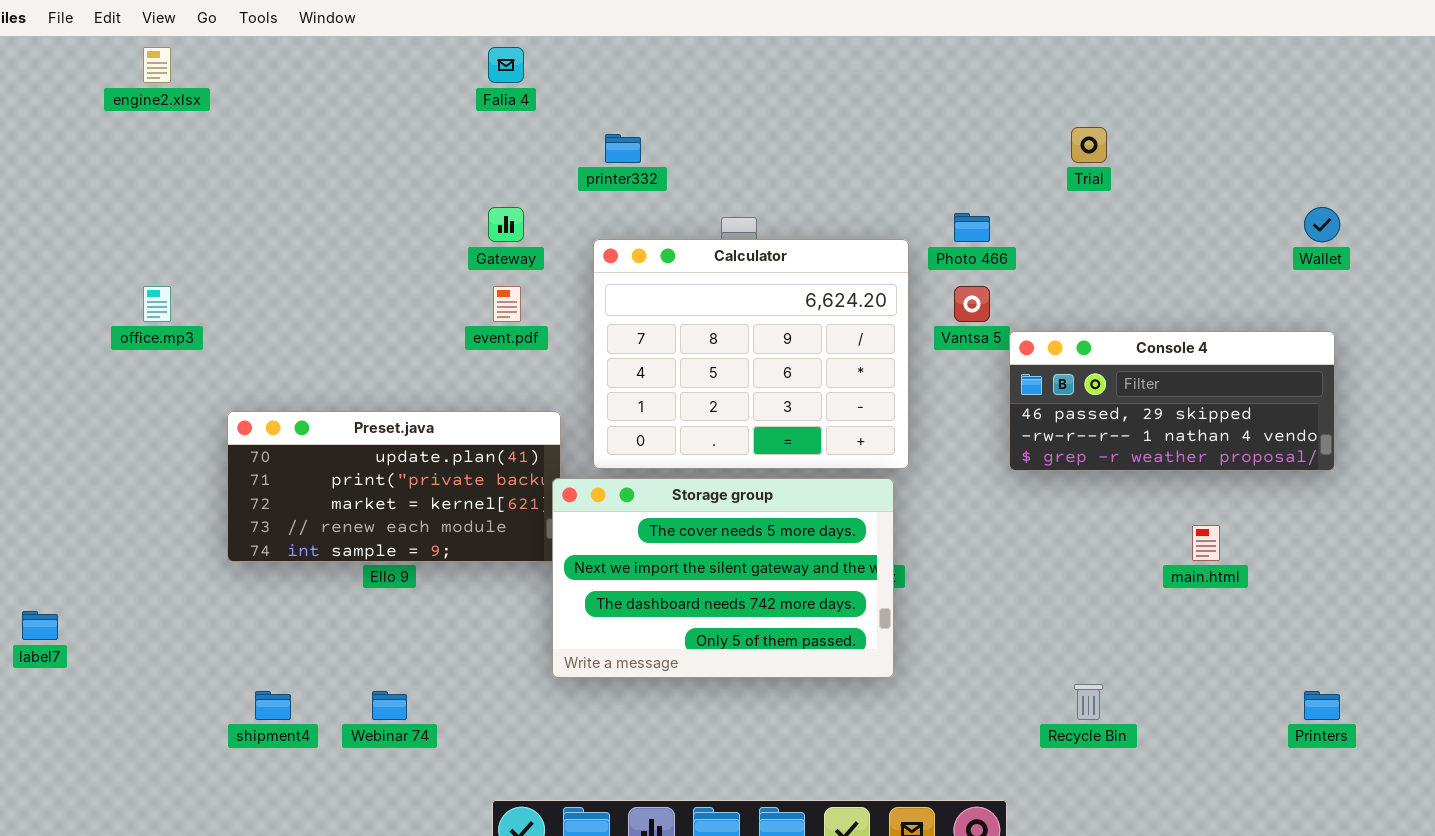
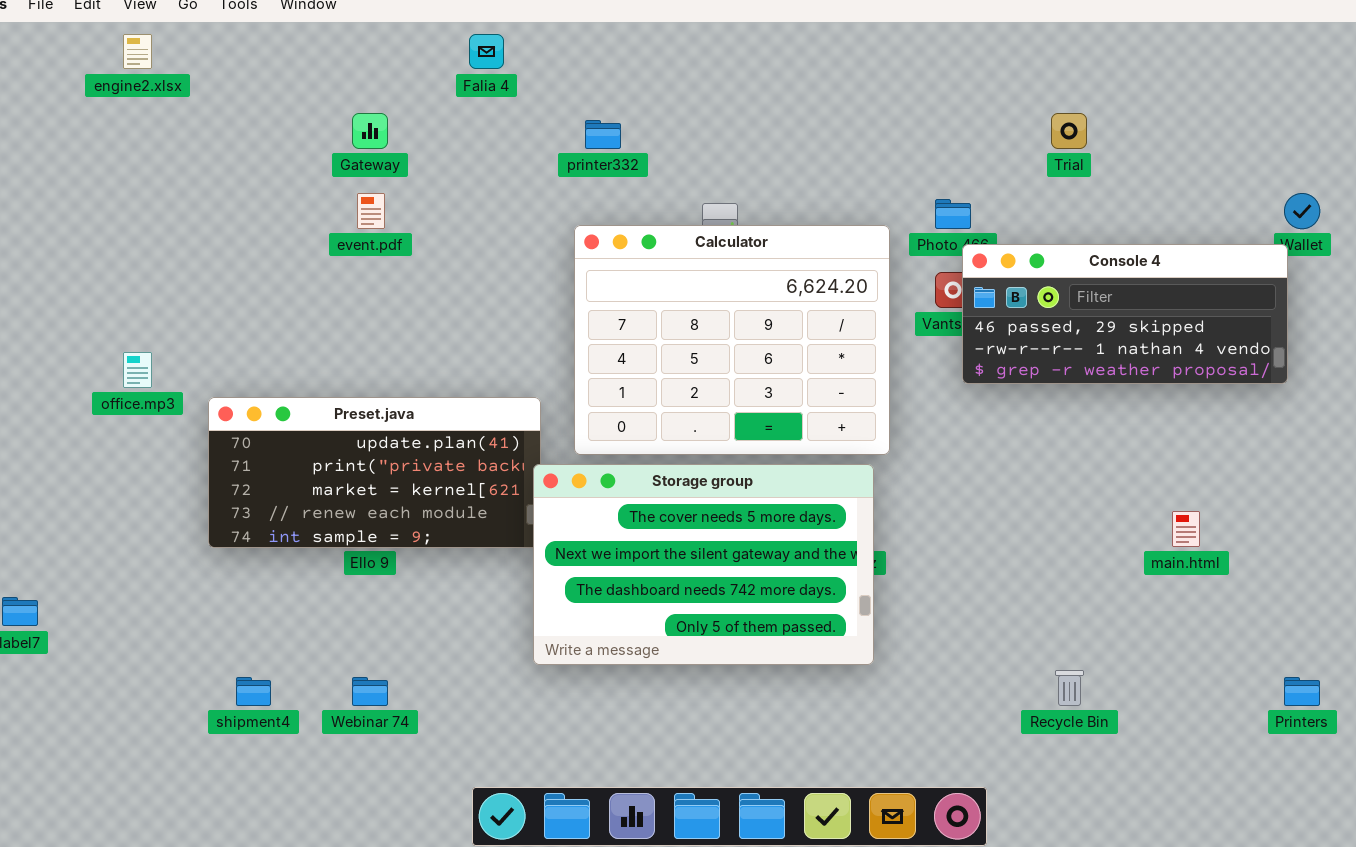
Gateway: [488,207,524,242] -> [352,113,388,149], moved
office.mp3: [143,286,171,322] -> [123,352,152,388], moved
event.pdf: [493,286,521,322] -> [357,193,385,229], moved
Console 4: [1009,331,1335,471] -> [962,244,1288,384], moved

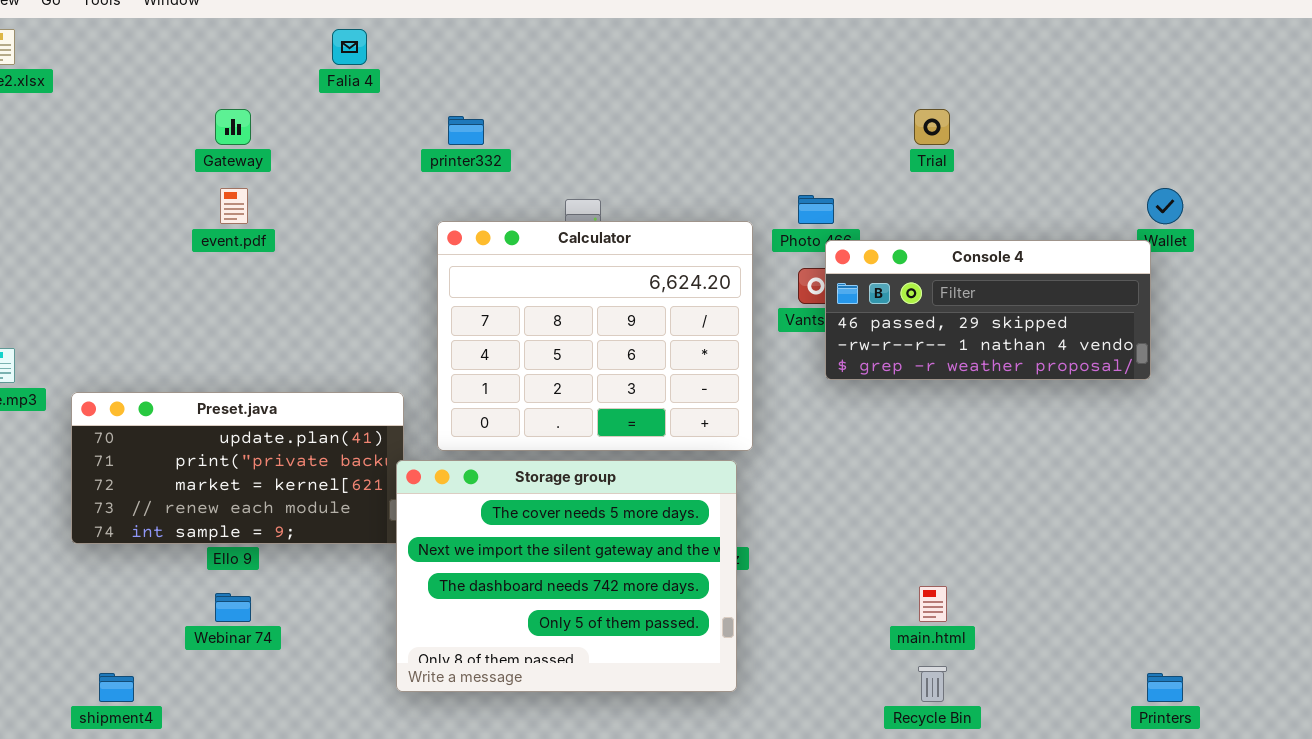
Storage group: [533,464,874,665] -> [396,460,737,692], resized
main.html: [1172,511,1200,547] -> [919,586,947,622], moved
Webinar 74: [352,677,388,706] -> [215,593,251,622], moved

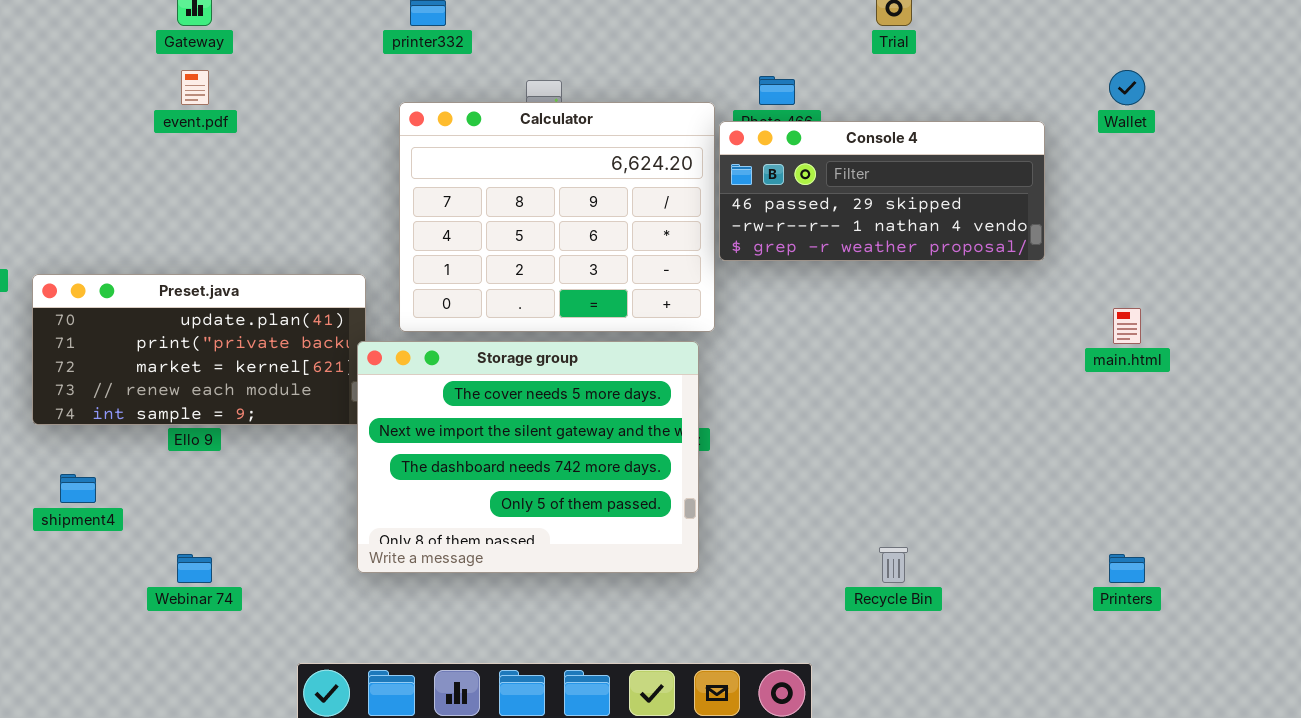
Console 4: [825,240,1151,380] -> [719,121,1045,261], moved
main.html: [919,586,947,622] -> [1113,308,1141,344], moved
Webinar 74: [215,593,251,622] -> [177,554,212,583], moved
shipment4: [99,673,134,702] -> [60,474,96,503], moved

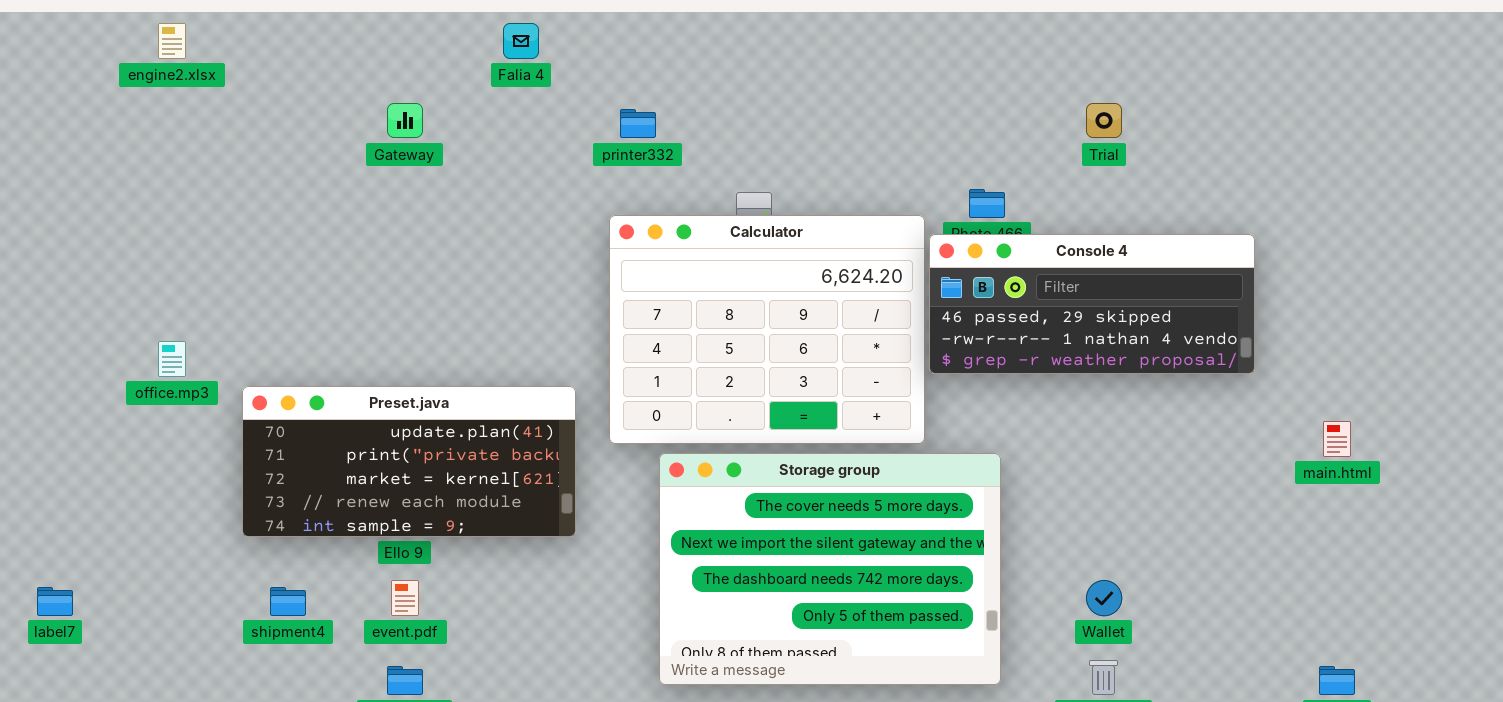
event.pdf: [181,70,209,105] -> [391,580,419,616], moved
Wallet: [1109,70,1145,105] -> [1086,580,1122,616], moved
Storage group: [357,341,699,573] -> [659,453,1001,685], moved

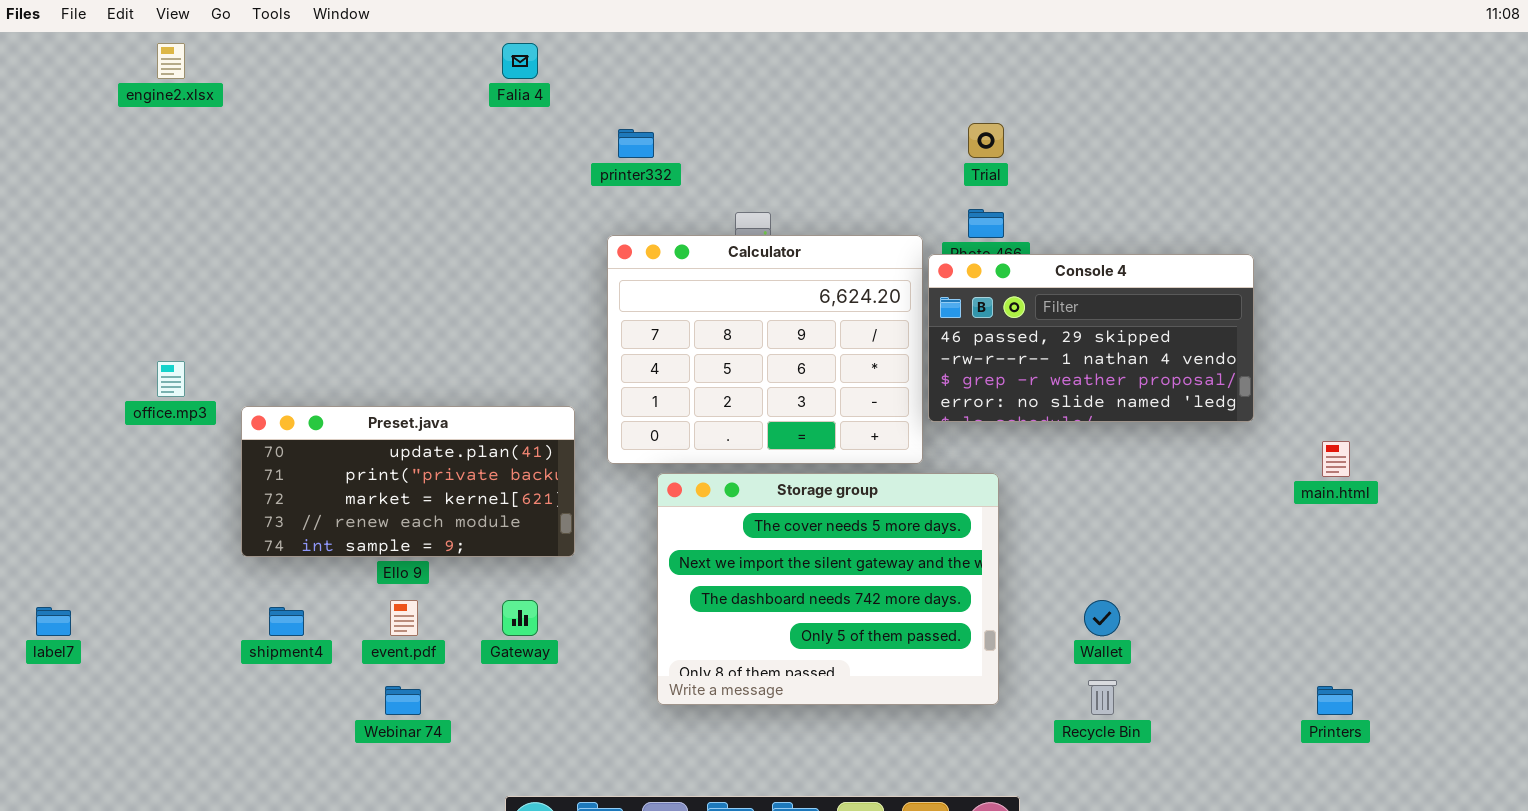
Gateway: [387,103,423,138] -> [502,600,538,636], moved
Trial: [1086,103,1122,138] -> [968,123,1004,158], moved
Console 4: [929,234,1255,374] -> [928,254,1254,422], resized

